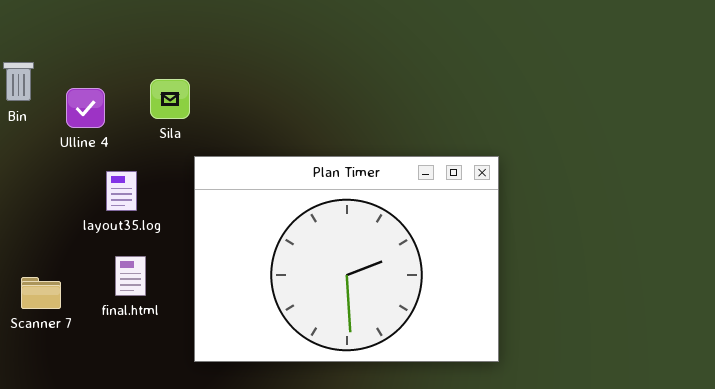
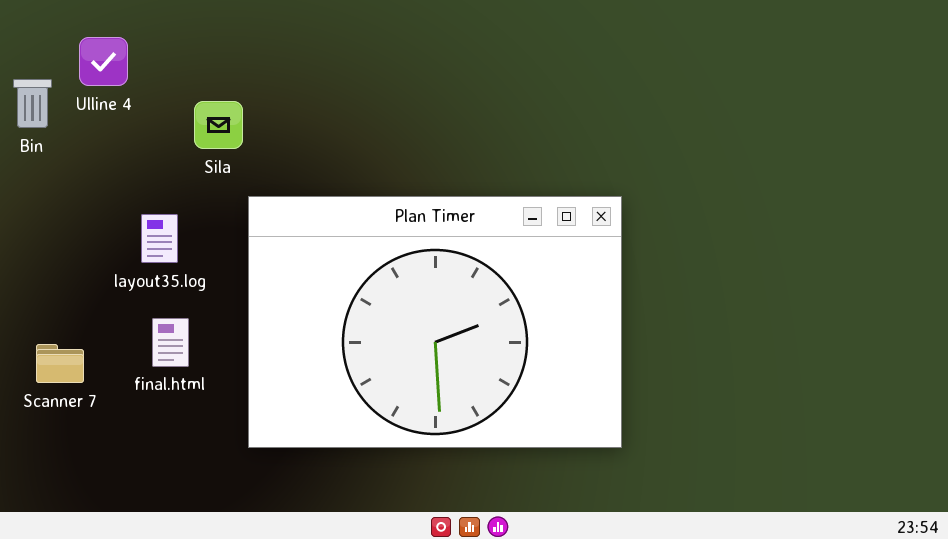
Ulline 4: [66,88,105,128] -> [79,37,128,86], moved

